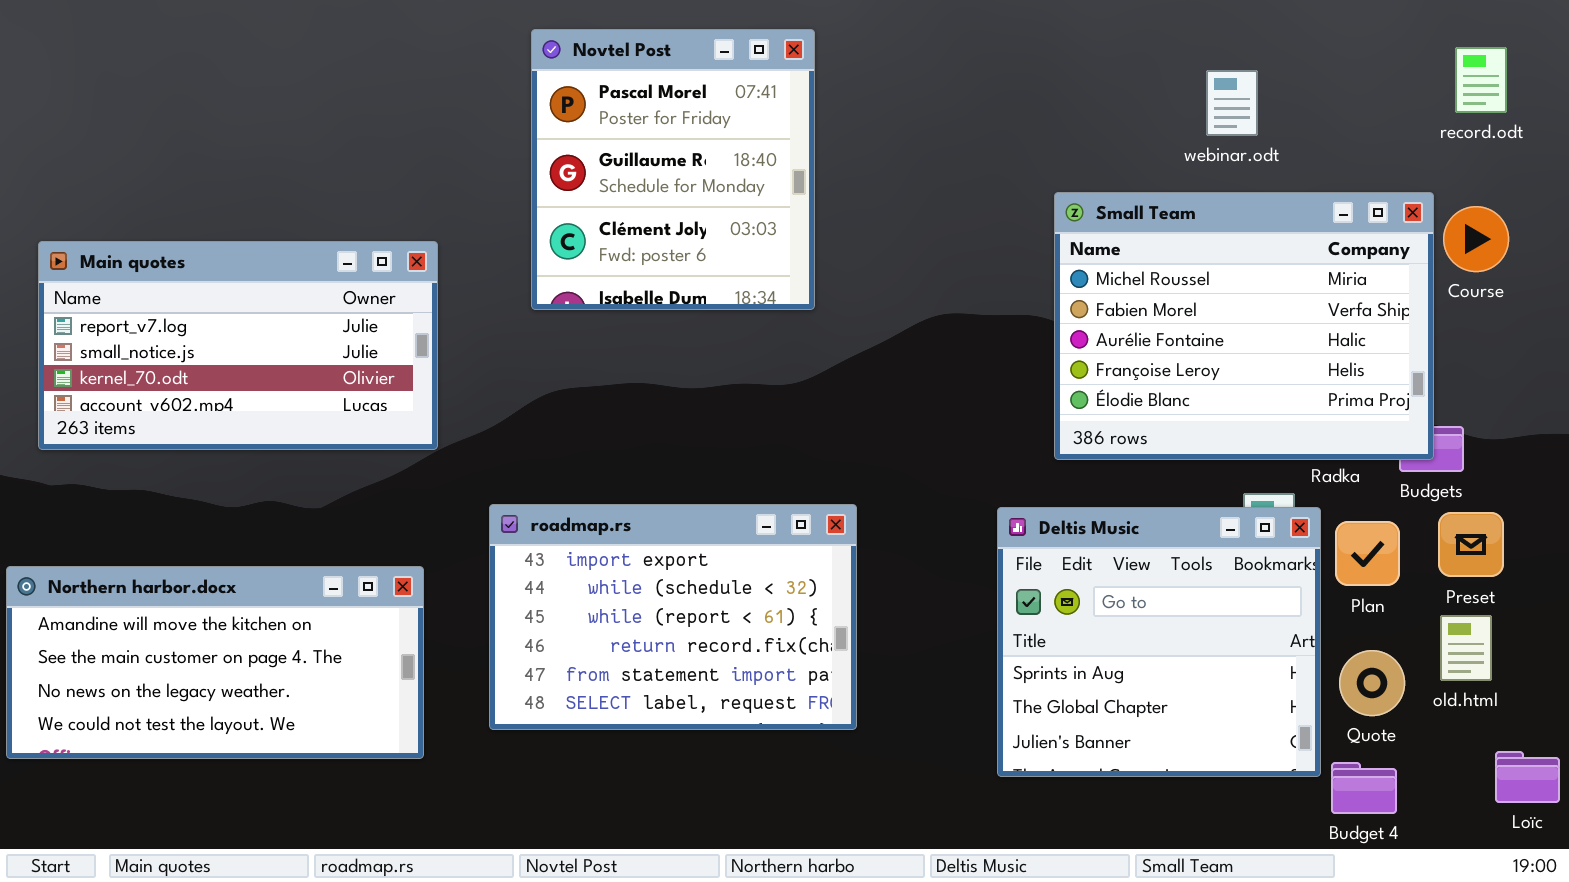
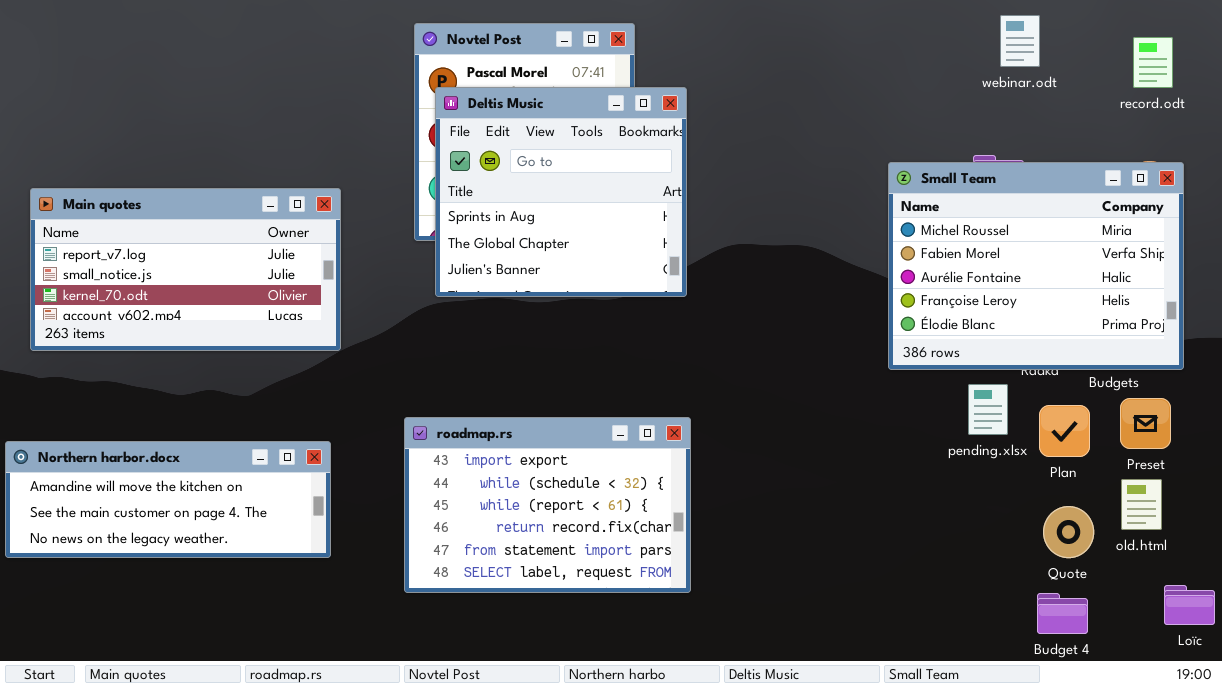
webinar.odt: [1206,70,1258,136] -> [1000,15,1040,67], moved
Small Team: [1054,192,1434,460] -> [888,162,1184,370], moved
roadmap.rs: [489,504,857,730] -> [404,417,691,593], moved
Deltis Music: [997,507,1321,777] -> [435,87,687,297], moved
Northern harbor.docx: [6,566,424,759] -> [5,441,331,558], resized

